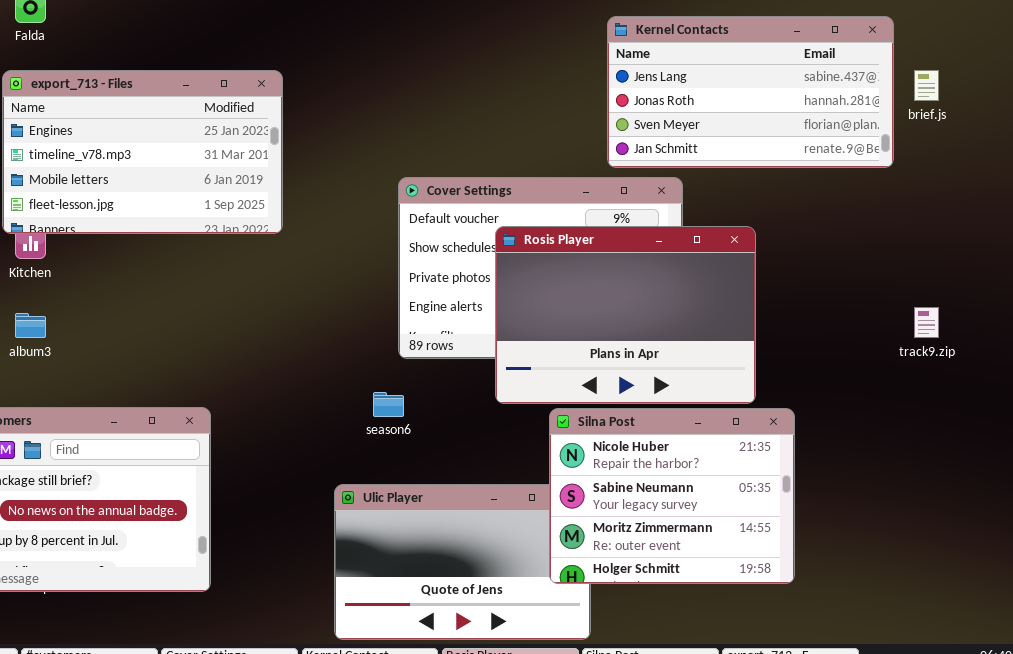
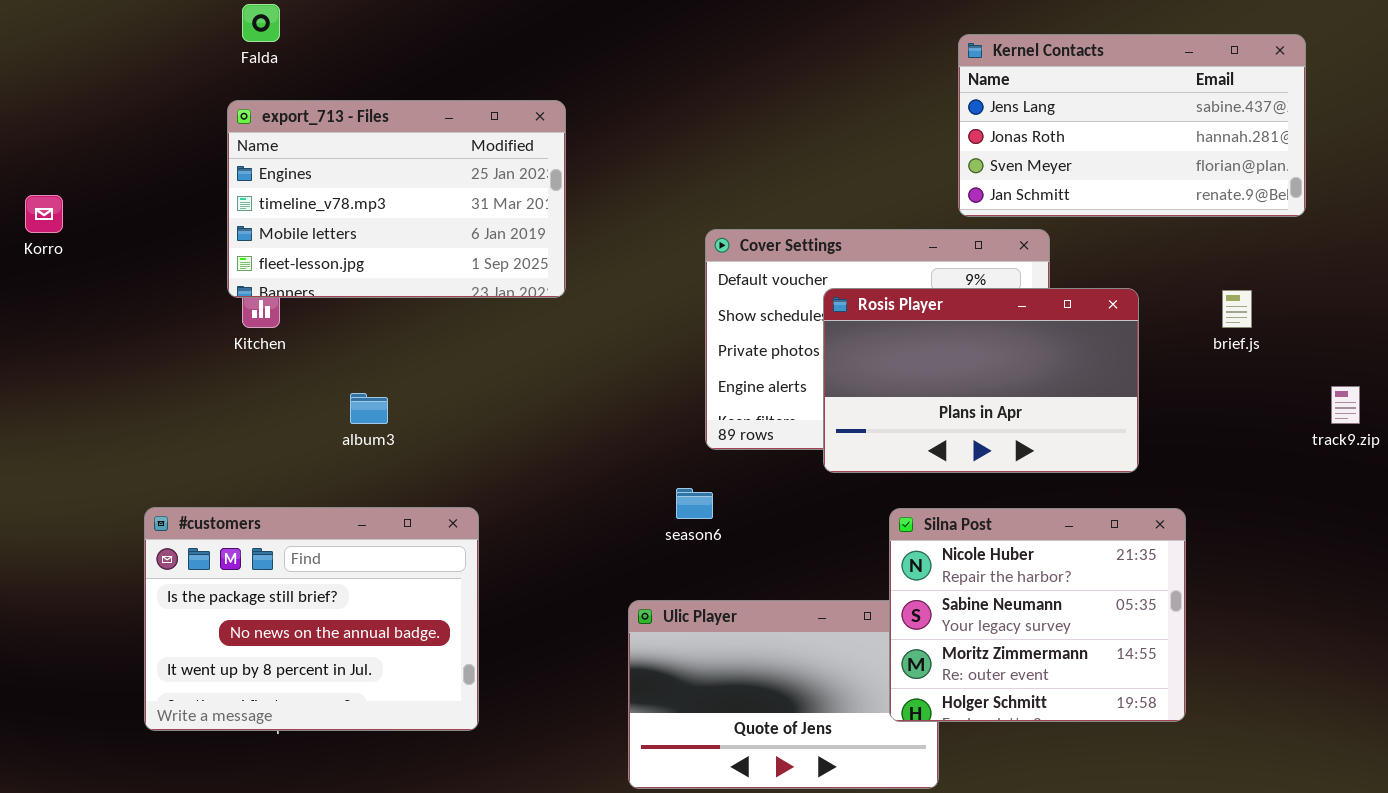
brief.js: [914,70,939,101] -> [1222,290,1252,328], moved
Rosis Player: [495,226,756,404] -> [823,288,1139,473], resized
album3: [15,313,46,338] -> [350,393,388,424], moved

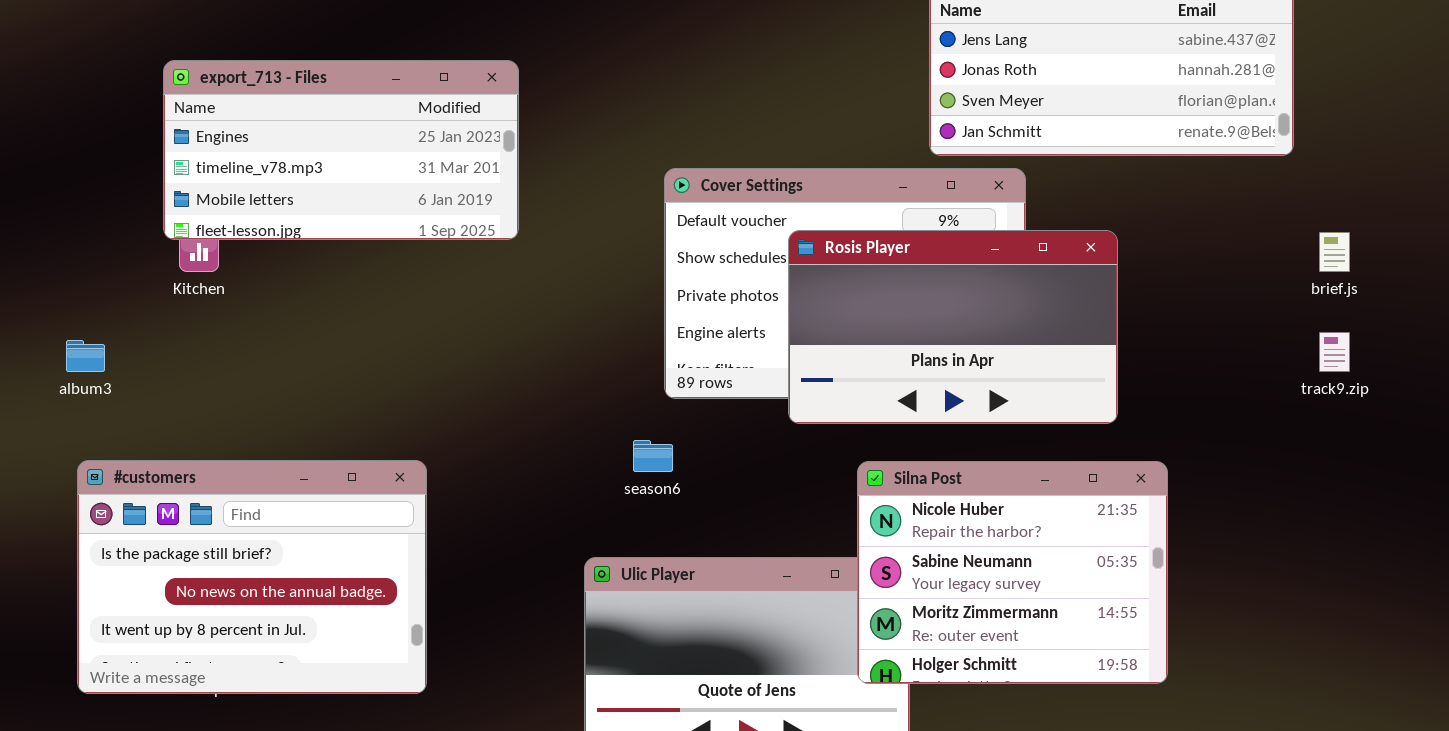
export_713 - Files: [227,100,566,298] -> [163,60,519,240], resized
brief.js: [1222,290,1252,328] -> [1319,232,1350,272], moved
album3: [350,393,388,424] -> [66,340,105,372], moved

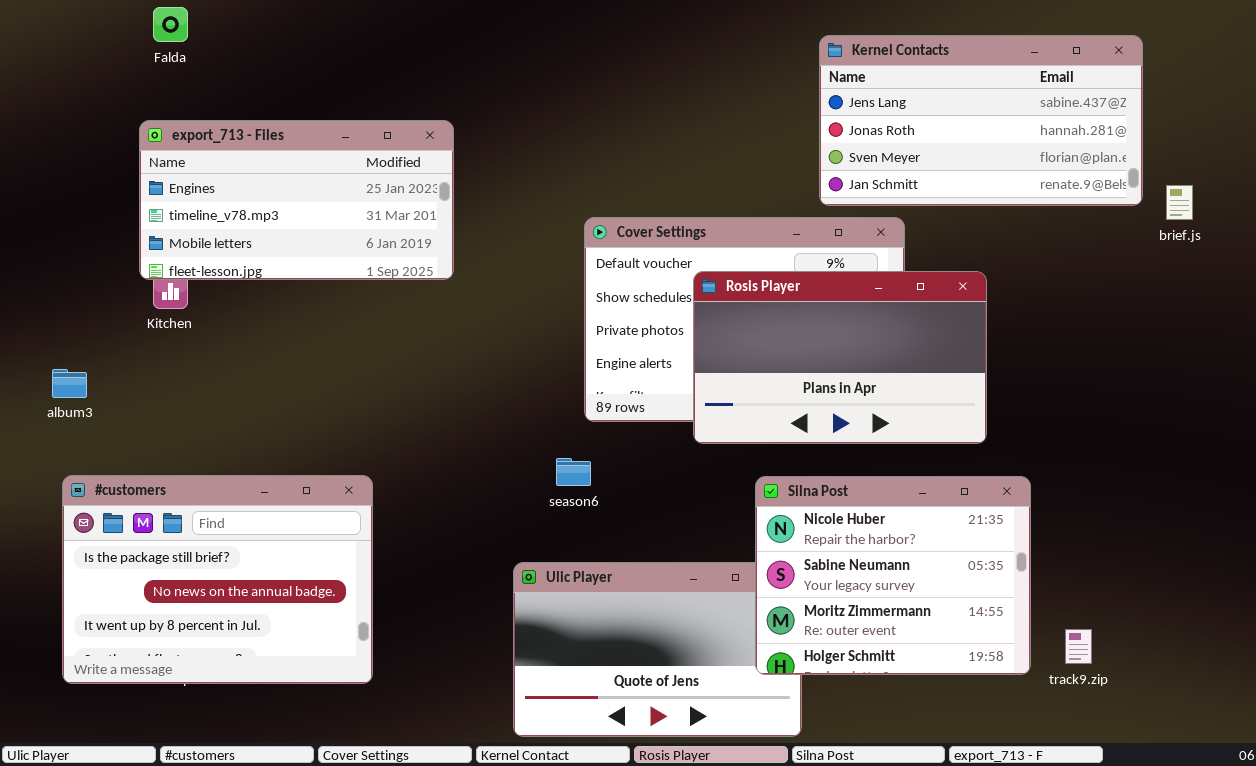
brief.js: [1319,232,1350,272] -> [1166,185,1193,220], moved
track9.zip: [1319,332,1350,372] -> [1065,629,1092,664], moved

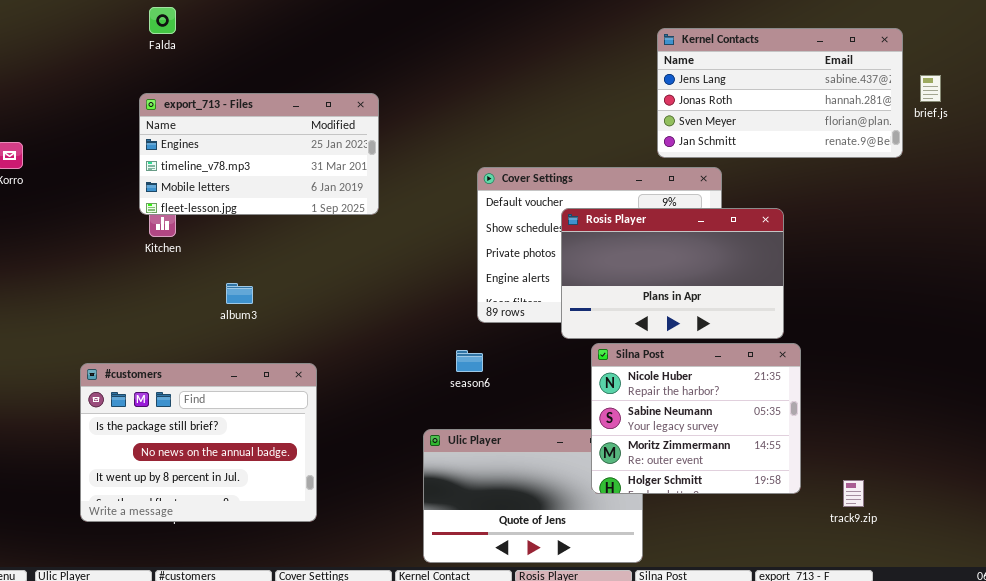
brief.js: [1166,185,1193,220] -> [920,75,941,102], moved
album3: [52,369,87,398] -> [226,283,253,304], moved
Silna Post: [755,476,1031,675] -> [591,343,801,494], moved

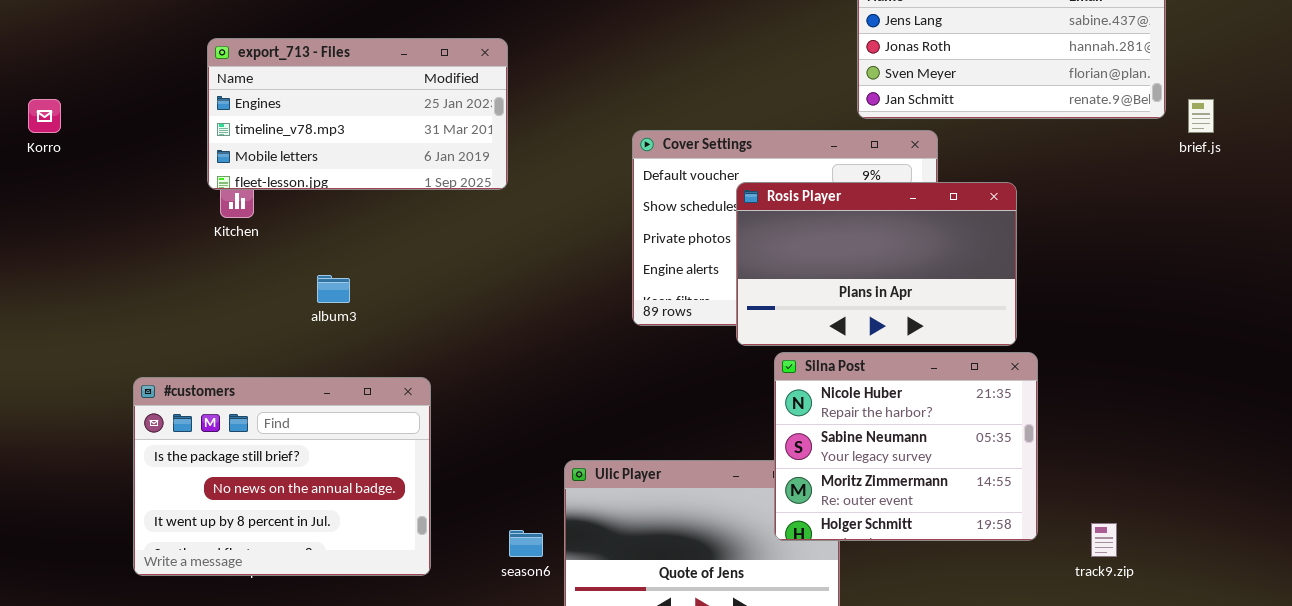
brief.js: [920,75,941,102] -> [1188,99,1214,133], moved
season6: [456,350,483,372] -> [509,530,543,557], moved

